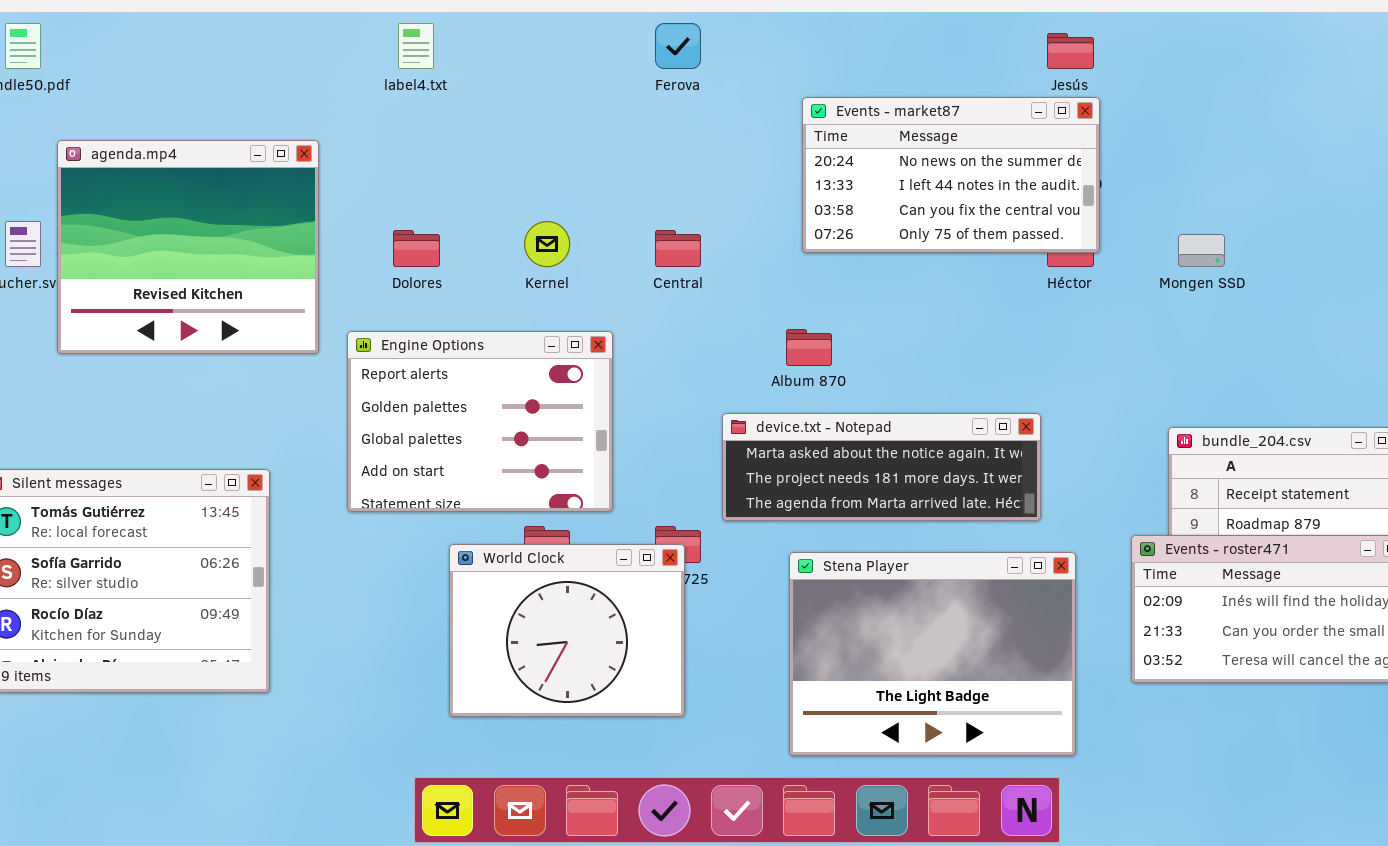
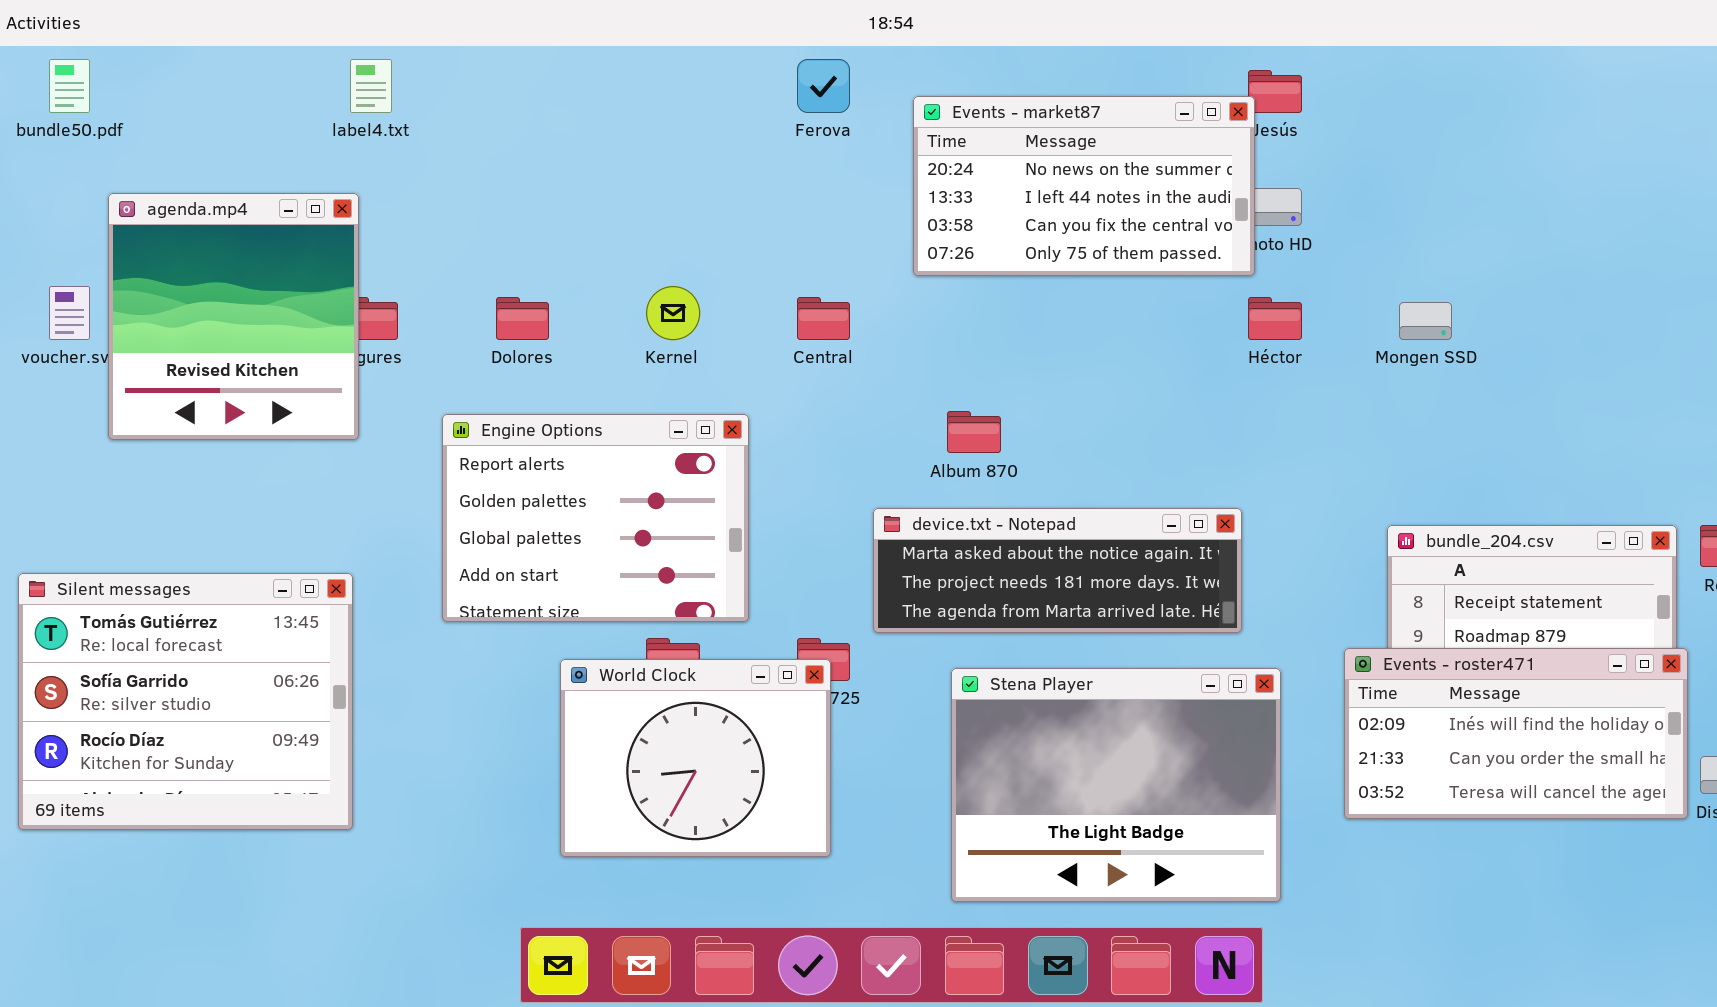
label4.txt: [398,23,434,69] -> [350,59,392,113], moved
Events - market87: [802,97,1100,253] -> [913,96,1255,276], moved
agenda.mp4: [57,140,319,354] -> [108,193,359,440], resized

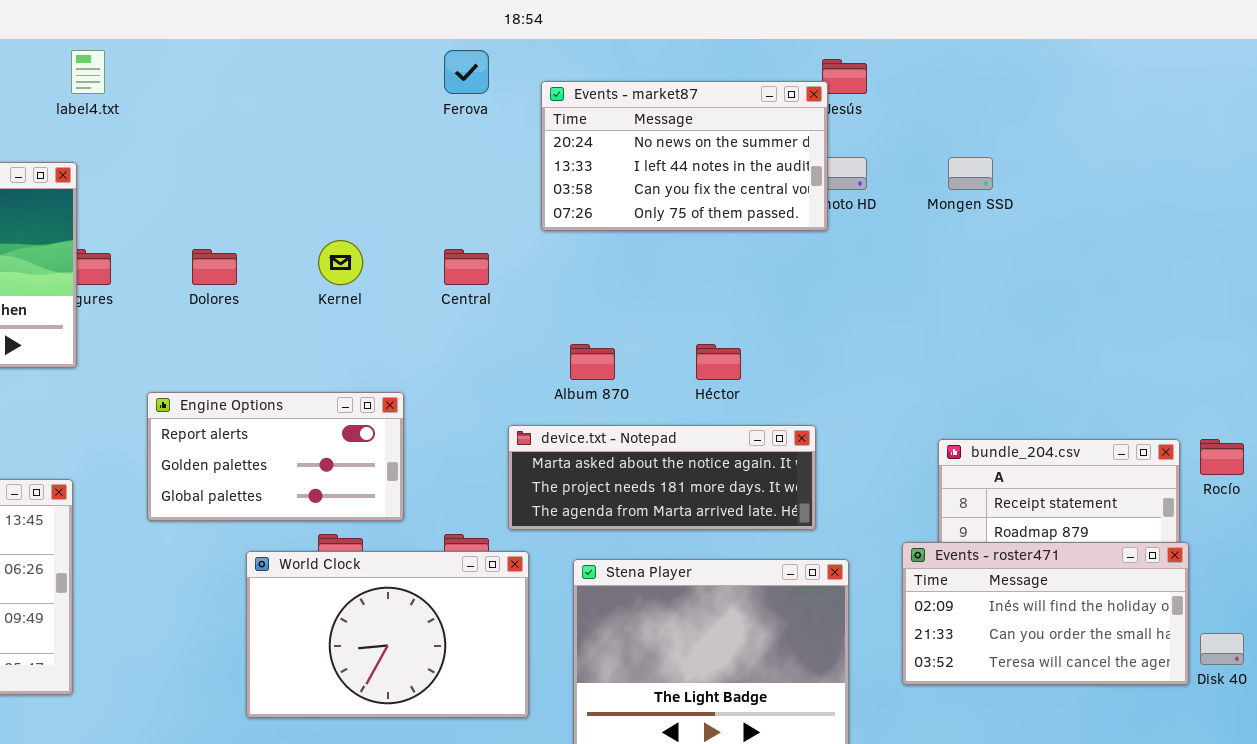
Héctor: [1248,297,1302,340] -> [696,344,741,380], moved
Mongen SSD: [1399,302,1452,340] -> [948,157,993,190], moved
Engine Options: [442,414,749,622] -> [147,392,404,521], resized
World Clock: [560,659,831,857] -> [246,551,529,718], resized

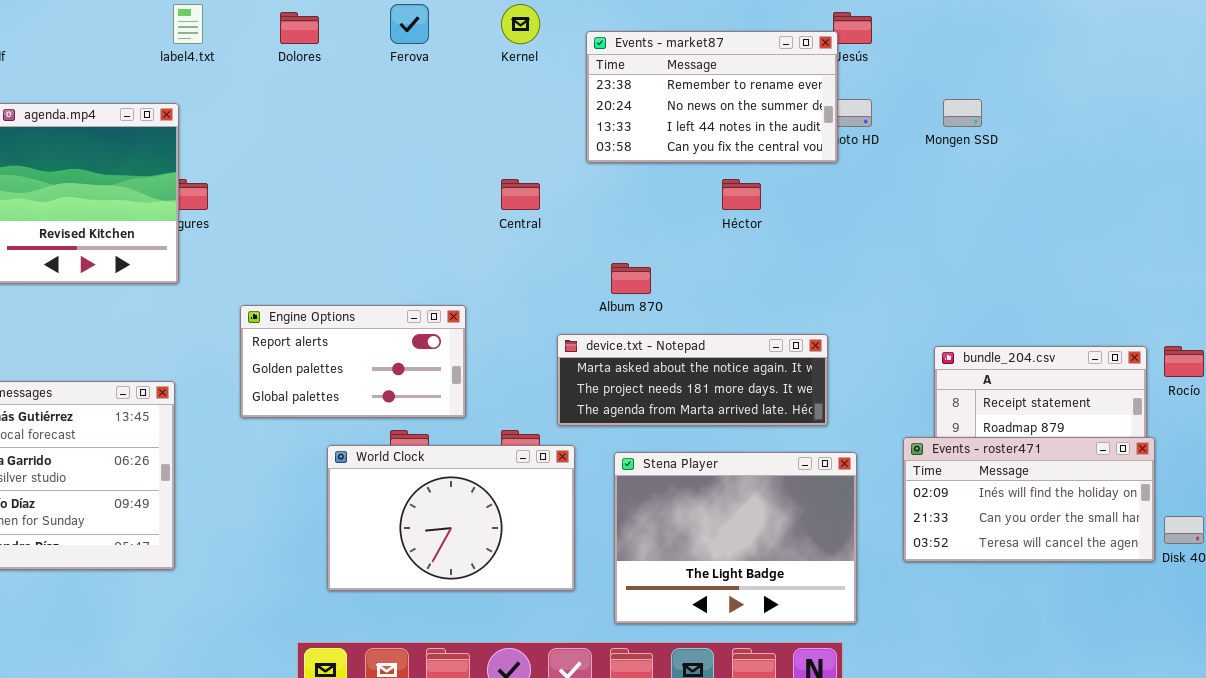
Ferova: [444,50,489,94] -> [390,4,429,44], moved
Events - market87: [541,81,828,231] -> [586,31,838,163], scrolled up 1 row
Kernel: [318,240,363,285] -> [501,4,540,44], moved
Dolores: [192,249,237,285] -> [280,12,319,44], moved
Héctor: [696,344,741,380] -> [722,179,761,210], moved

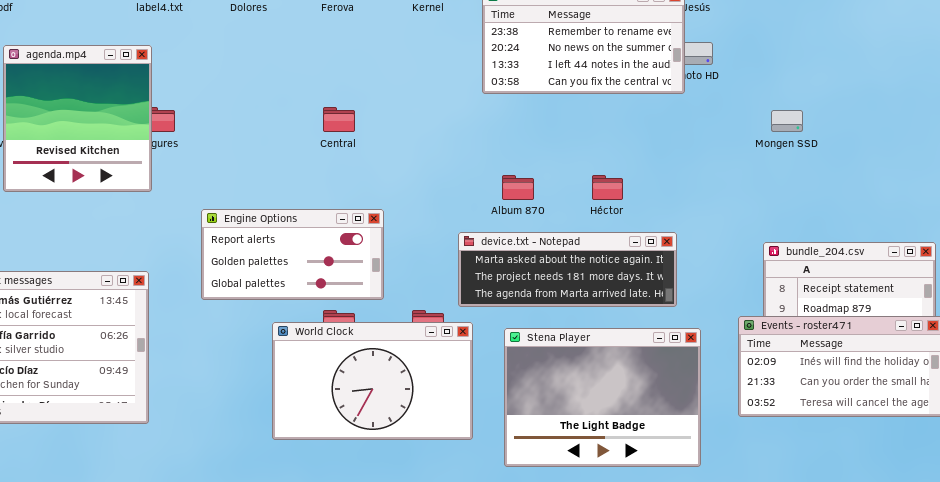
Mongen SSD: [943,99,982,127] -> [771,110,803,132], moved
Central: [501,179,540,210] -> [323,107,355,132], moved
Héctor: [722,179,761,210] -> [592,175,623,200], moved

